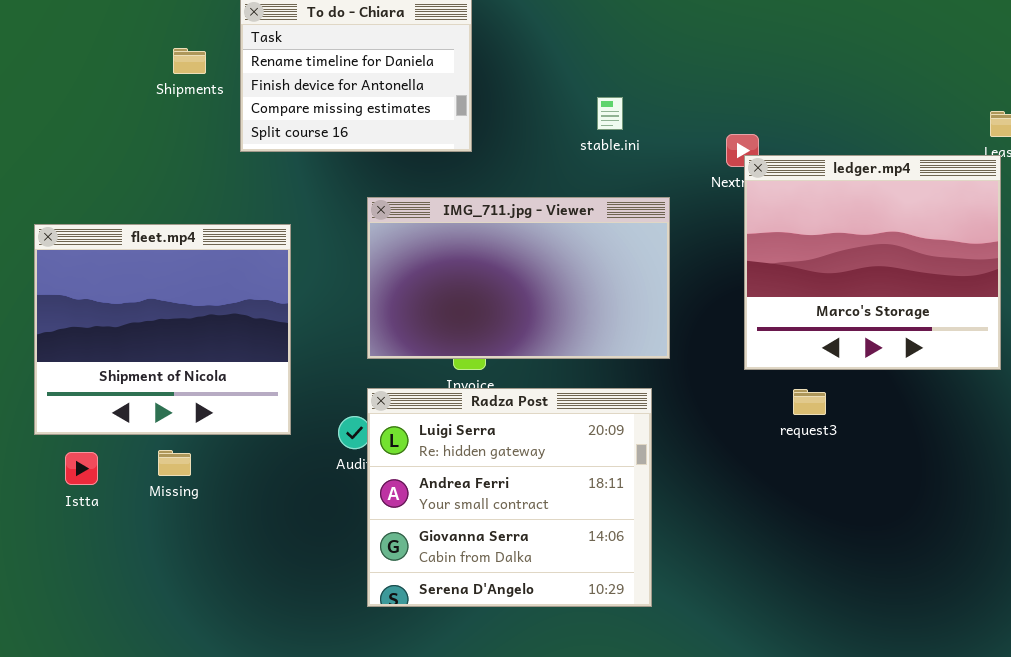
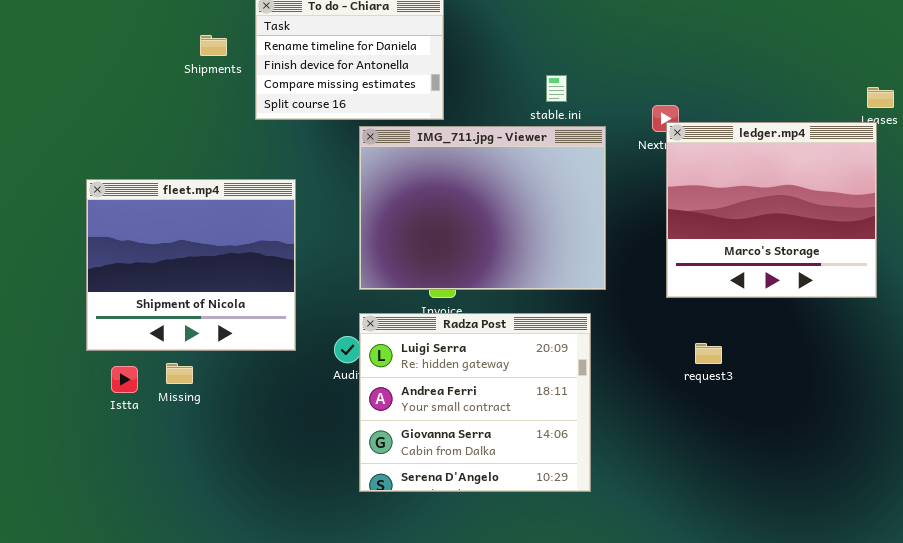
IMG_711.jpg - Viewer: [367,197,670,359] -> [359,126,606,290], resized
request3: [793,389,826,415] -> [695,343,722,364], moved
Missing: [158,450,191,476] -> [166,363,193,384], moved

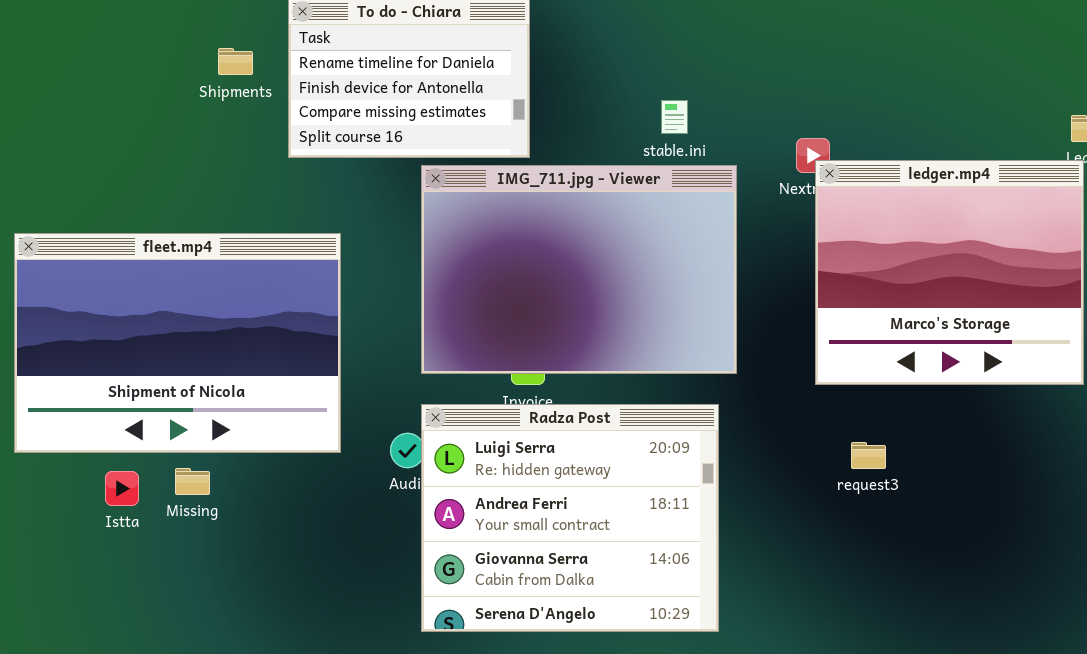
fleet.mp4: [86,179,296,351] -> [14,233,341,453], resized

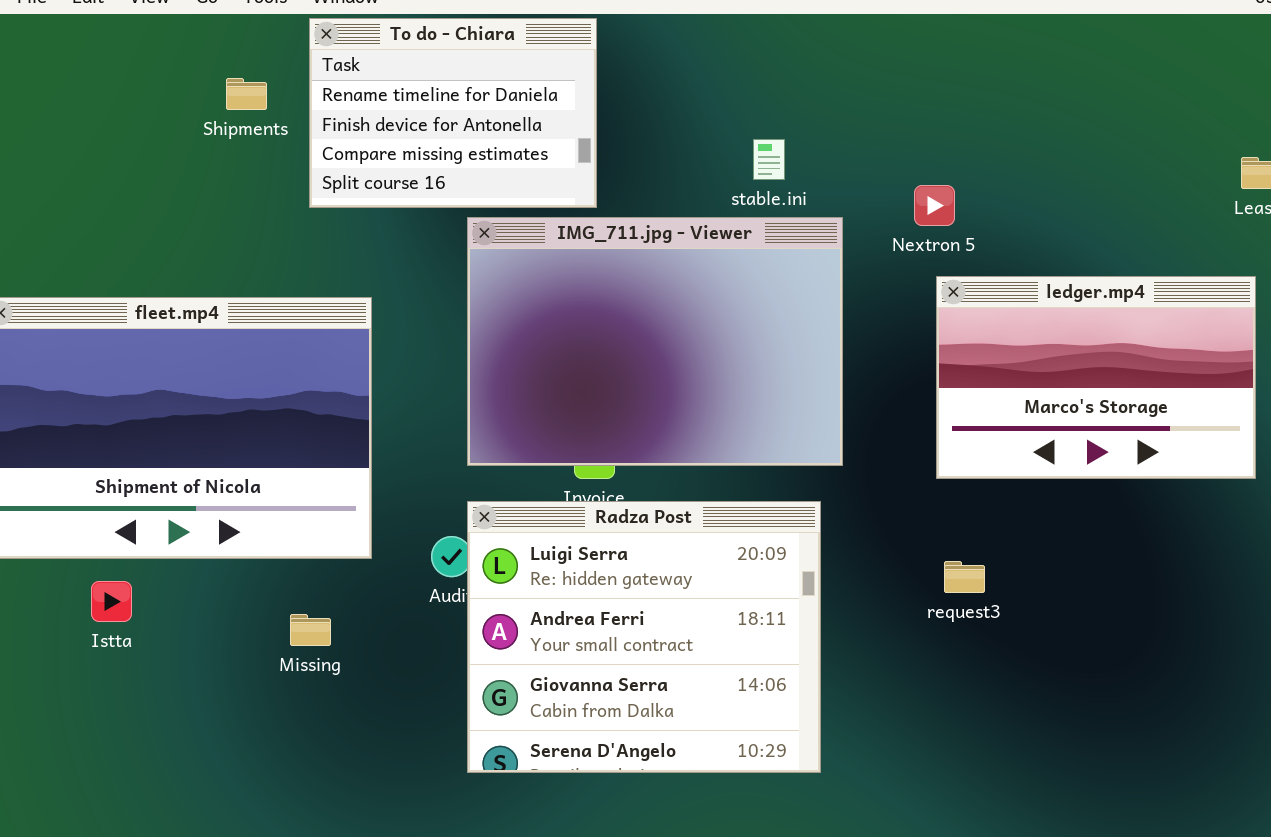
ledger.mp4: [815,160,1084,385] -> [936,276,1256,479], resized
request3: [851,442,886,469] -> [944,561,985,593], moved
Missing: [175,468,210,495] -> [290,614,331,646], moved

